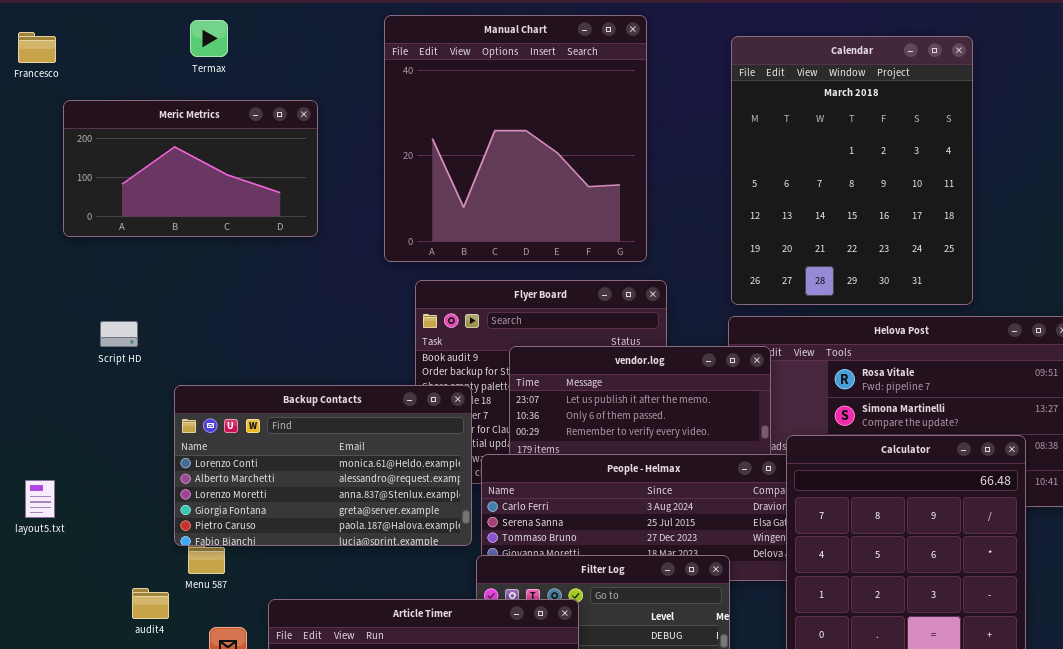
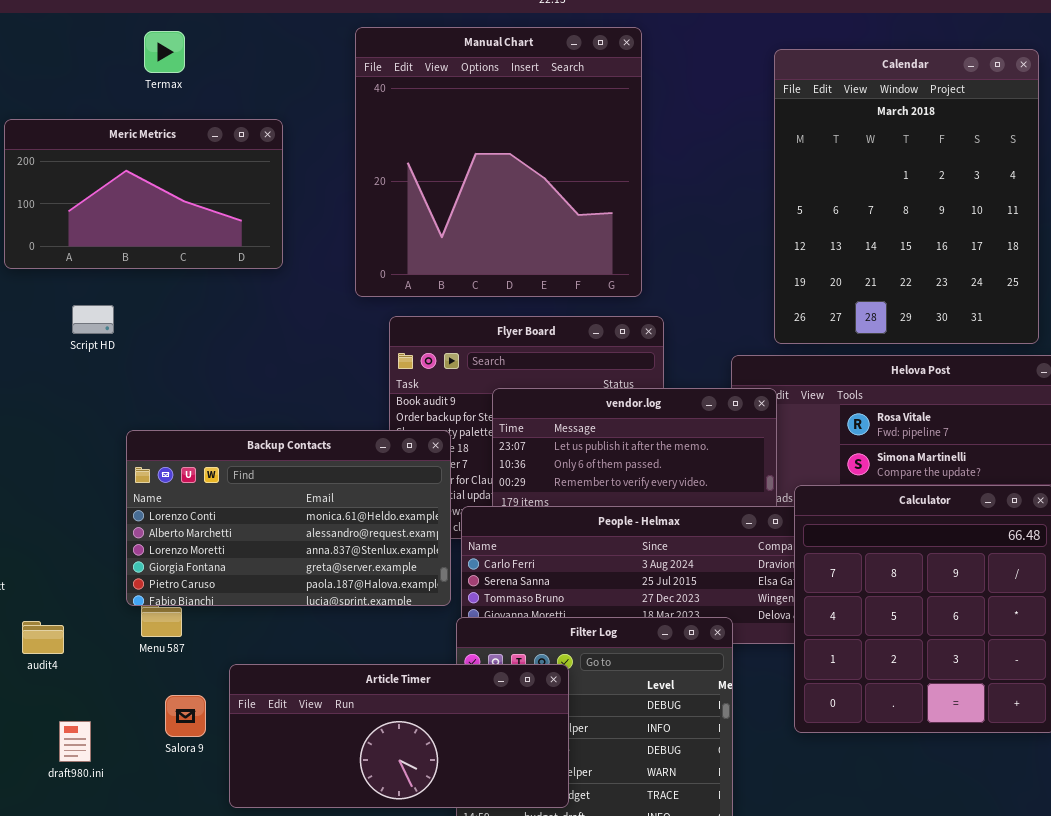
Calendar: [731,36,973,305] -> [774,49,1039,344], moved
Script HD: [100,321,138,347] -> [72,305,114,334], moved
audit4: [132,588,169,619] -> [22,621,64,654], moved

